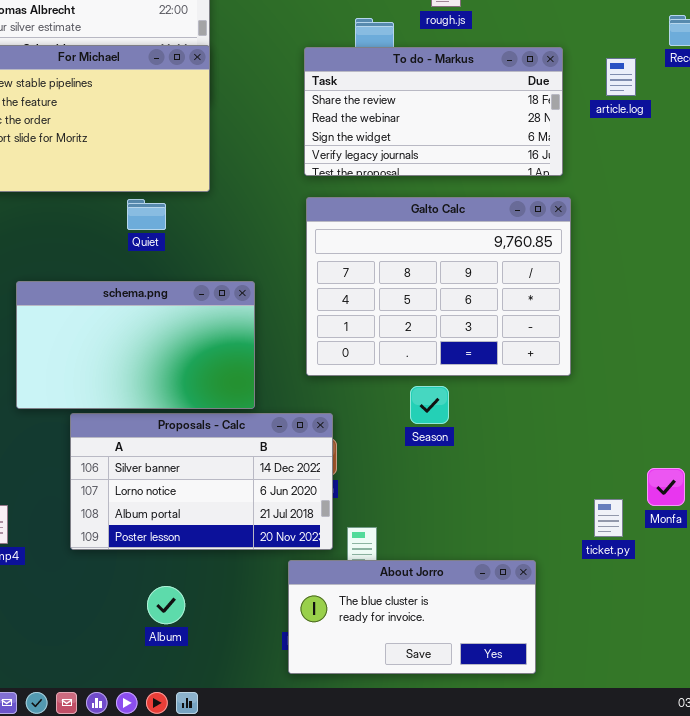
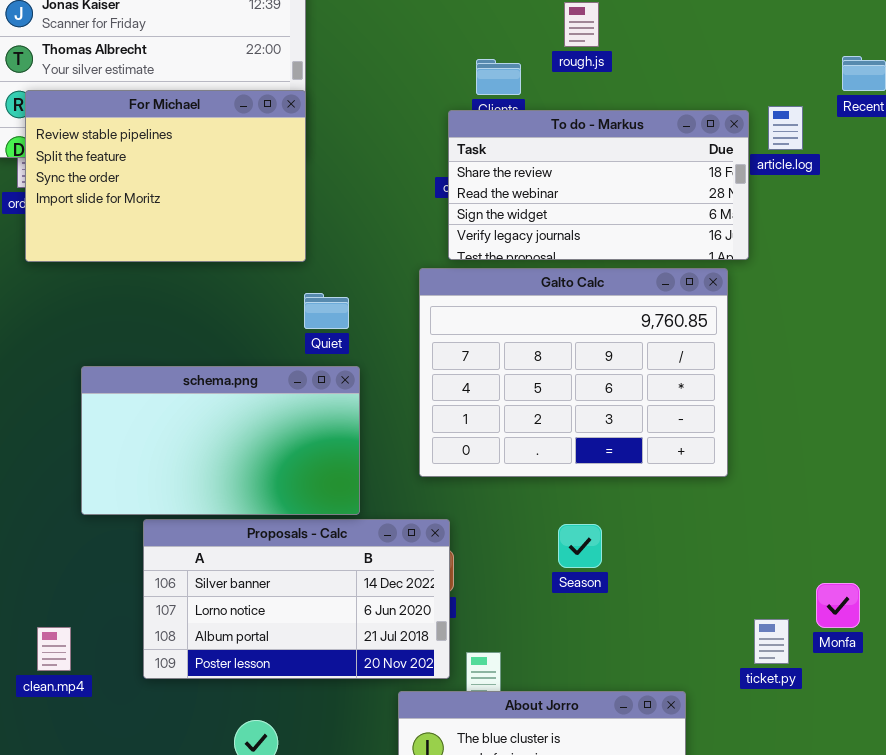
To do - Markus: [304,47,563,176] -> [448,110,749,260], moved
Quiet: [127,199,166,230] -> [304,293,349,329], moved
Season: [410,386,449,424] -> [558,524,602,568], moved

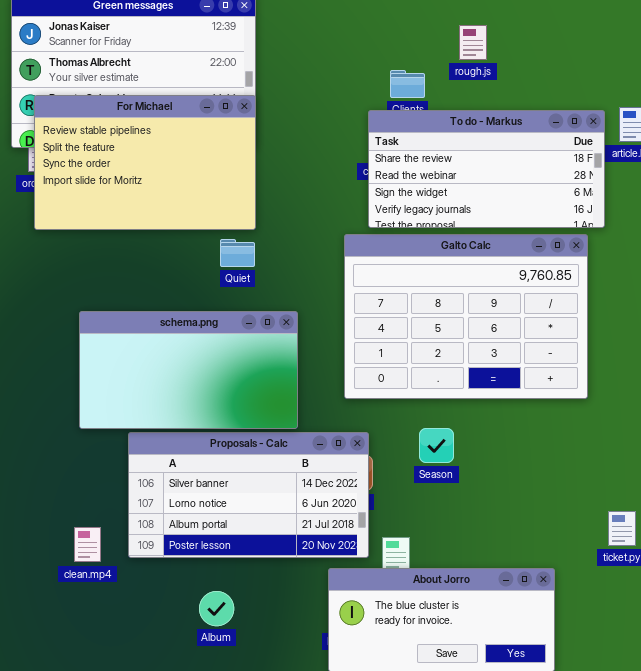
Quiet: [304,293,349,329] -> [220,239,255,267], moved
Season: [558,524,602,568] -> [419,428,454,463], moved
clean.mp4: [37,627,71,671] -> [74,527,101,562], moved

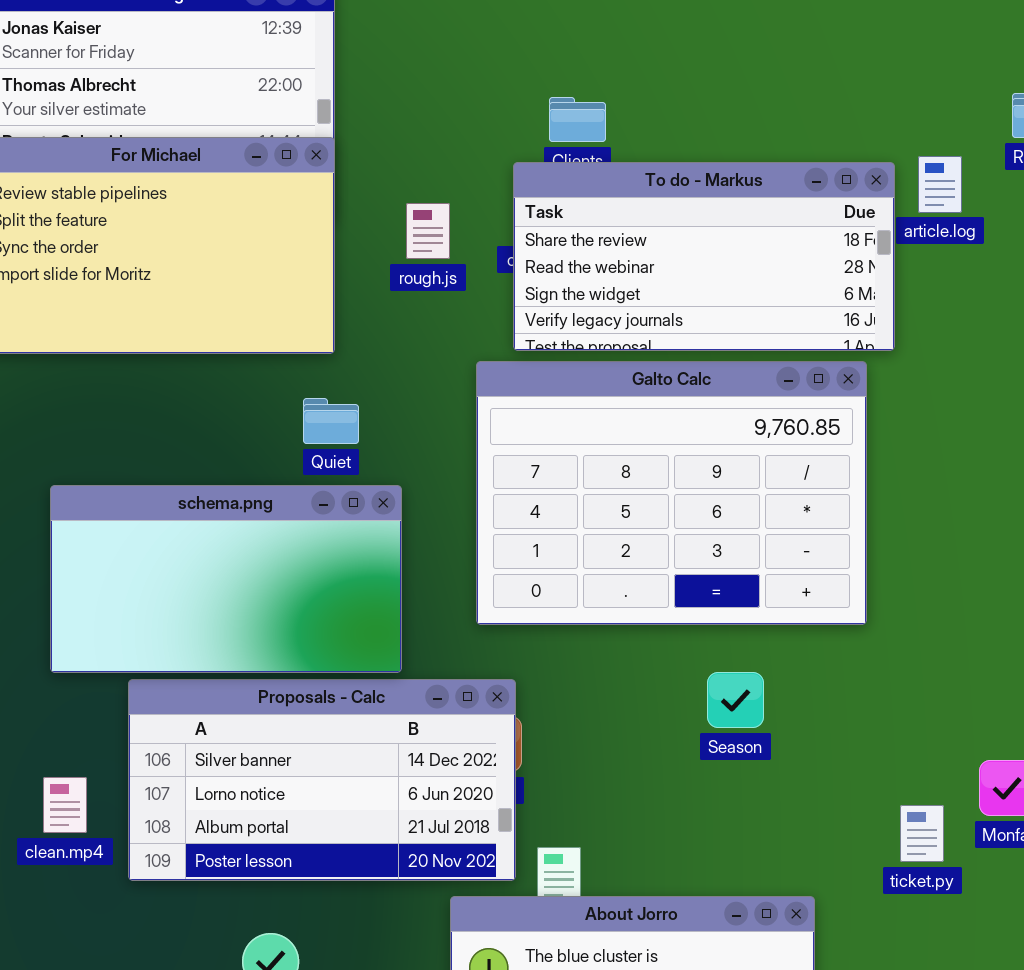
rough.js: [459,25,487,60] -> [406,203,450,259], moved
Quiet: [220,239,255,267] -> [303,398,359,444], moved
Season: [419,428,454,463] -> [707,672,764,728], moved
clean.mp4: [74,527,101,562] -> [43,777,87,833], moved

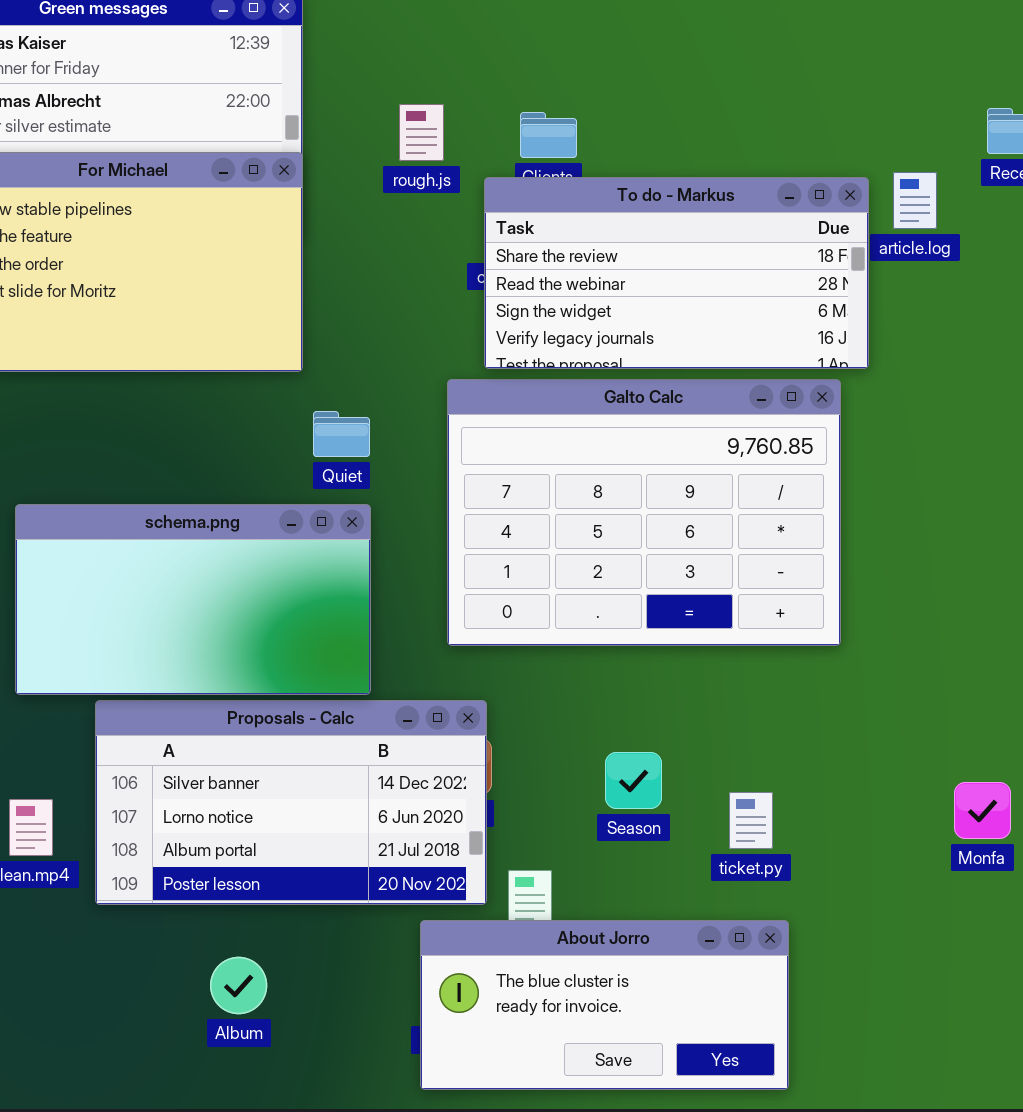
rough.js: [406,203,450,259] -> [399,104,444,161], moved
Quiet: [303,398,359,444] -> [313,411,370,457], moved
Season: [707,672,764,728] -> [605,752,662,809], moved
ticket.py: [900,805,944,862] -> [729,792,773,849], moved

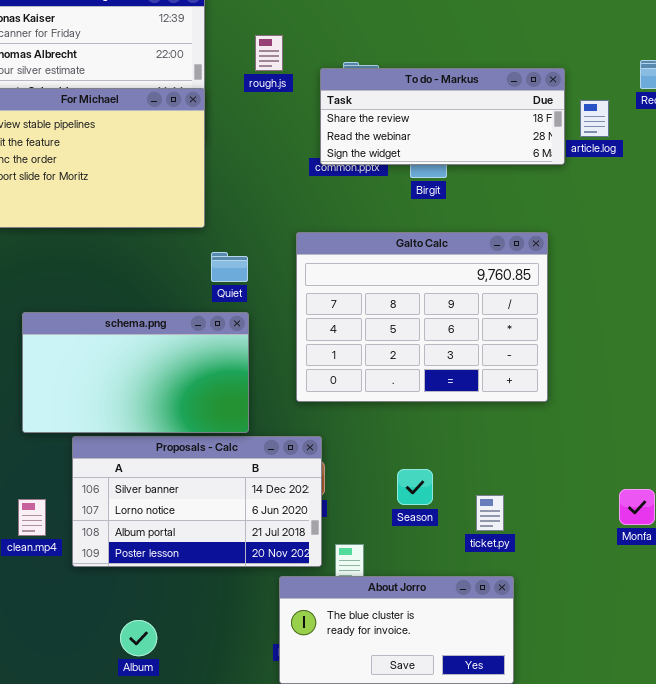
rough.js: [399,104,444,161] -> [255,35,283,71], moved
To do - Markus: [484,177,869,369] -> [320,68,565,165], moved, resized
Album: [210,957,267,1014] -> [120,620,157,656], moved

